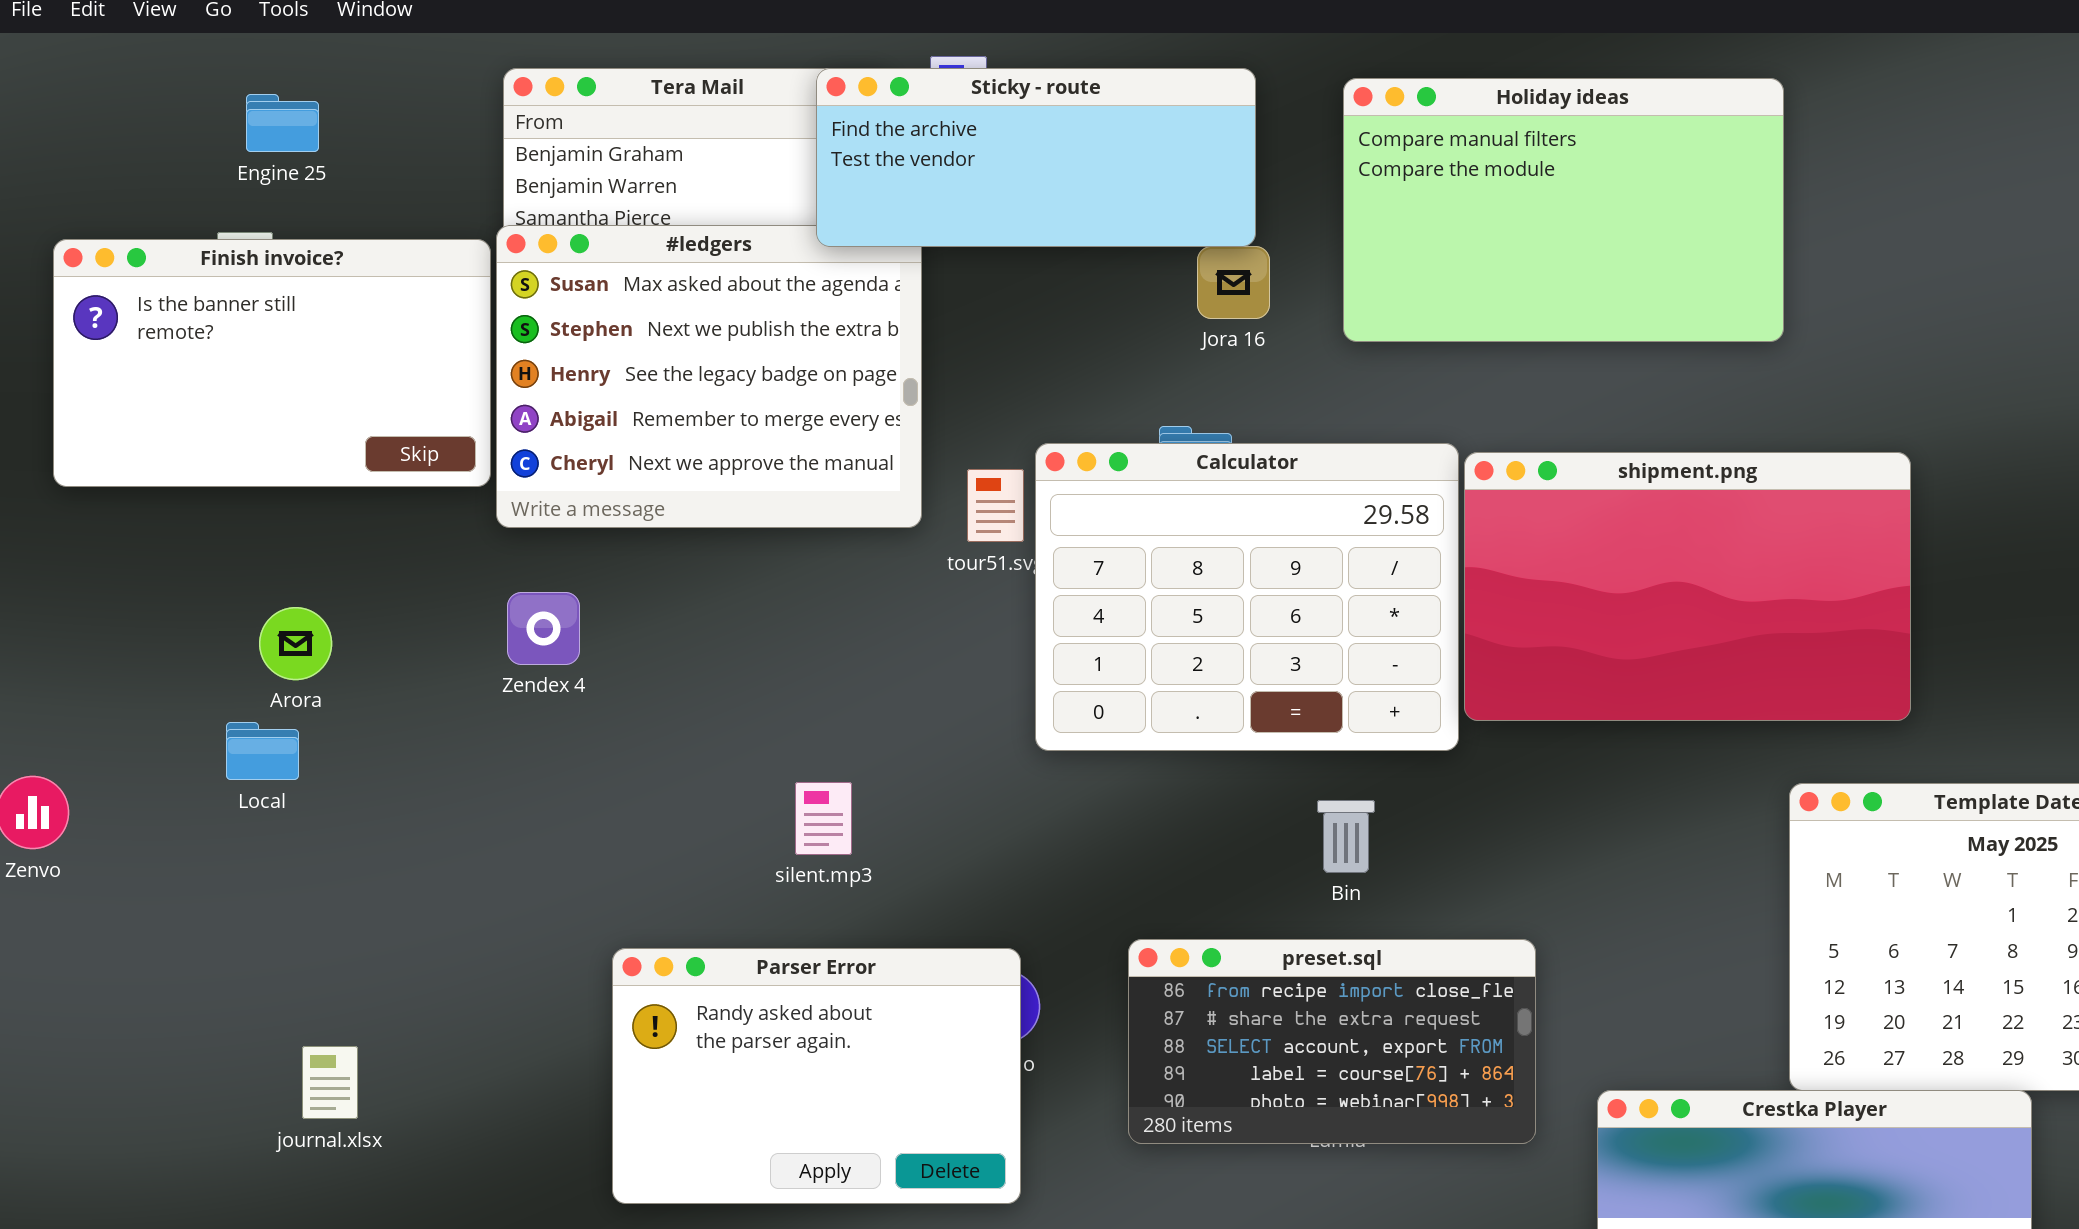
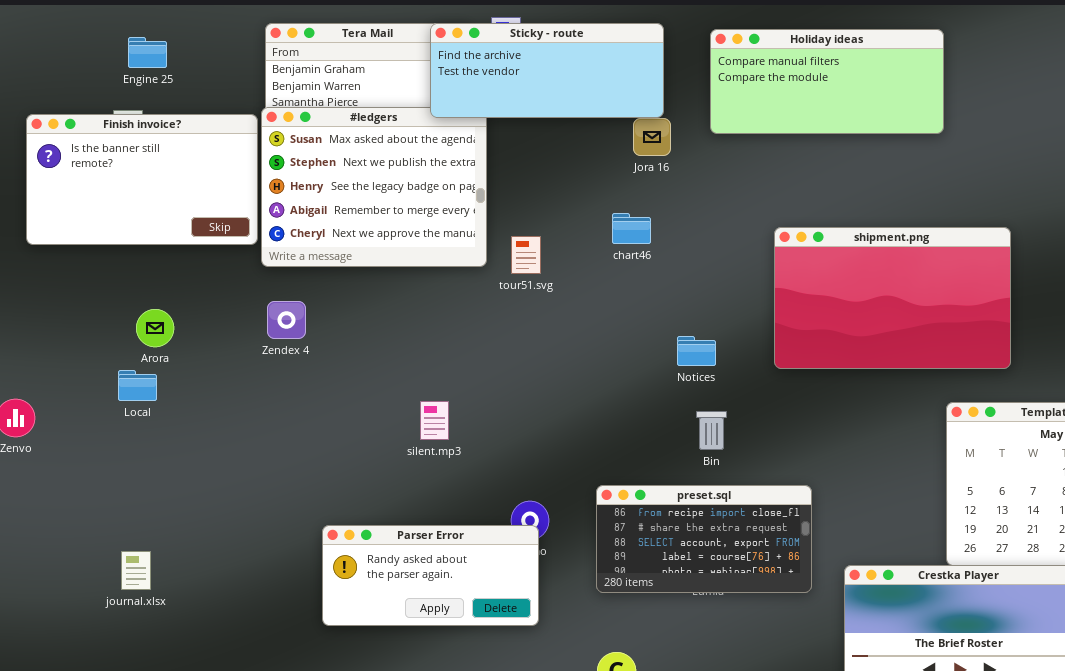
Holiday ideas: [1343,78,1784,342] -> [710,29,944,134], resized
Calculator: [1035,443,1459,751] -> none, closed
Parser Error: [612,948,1021,1204] -> [322,525,539,626], resized
journal.xlsx: [302,1046,358,1119] -> [121,551,151,590], moved

